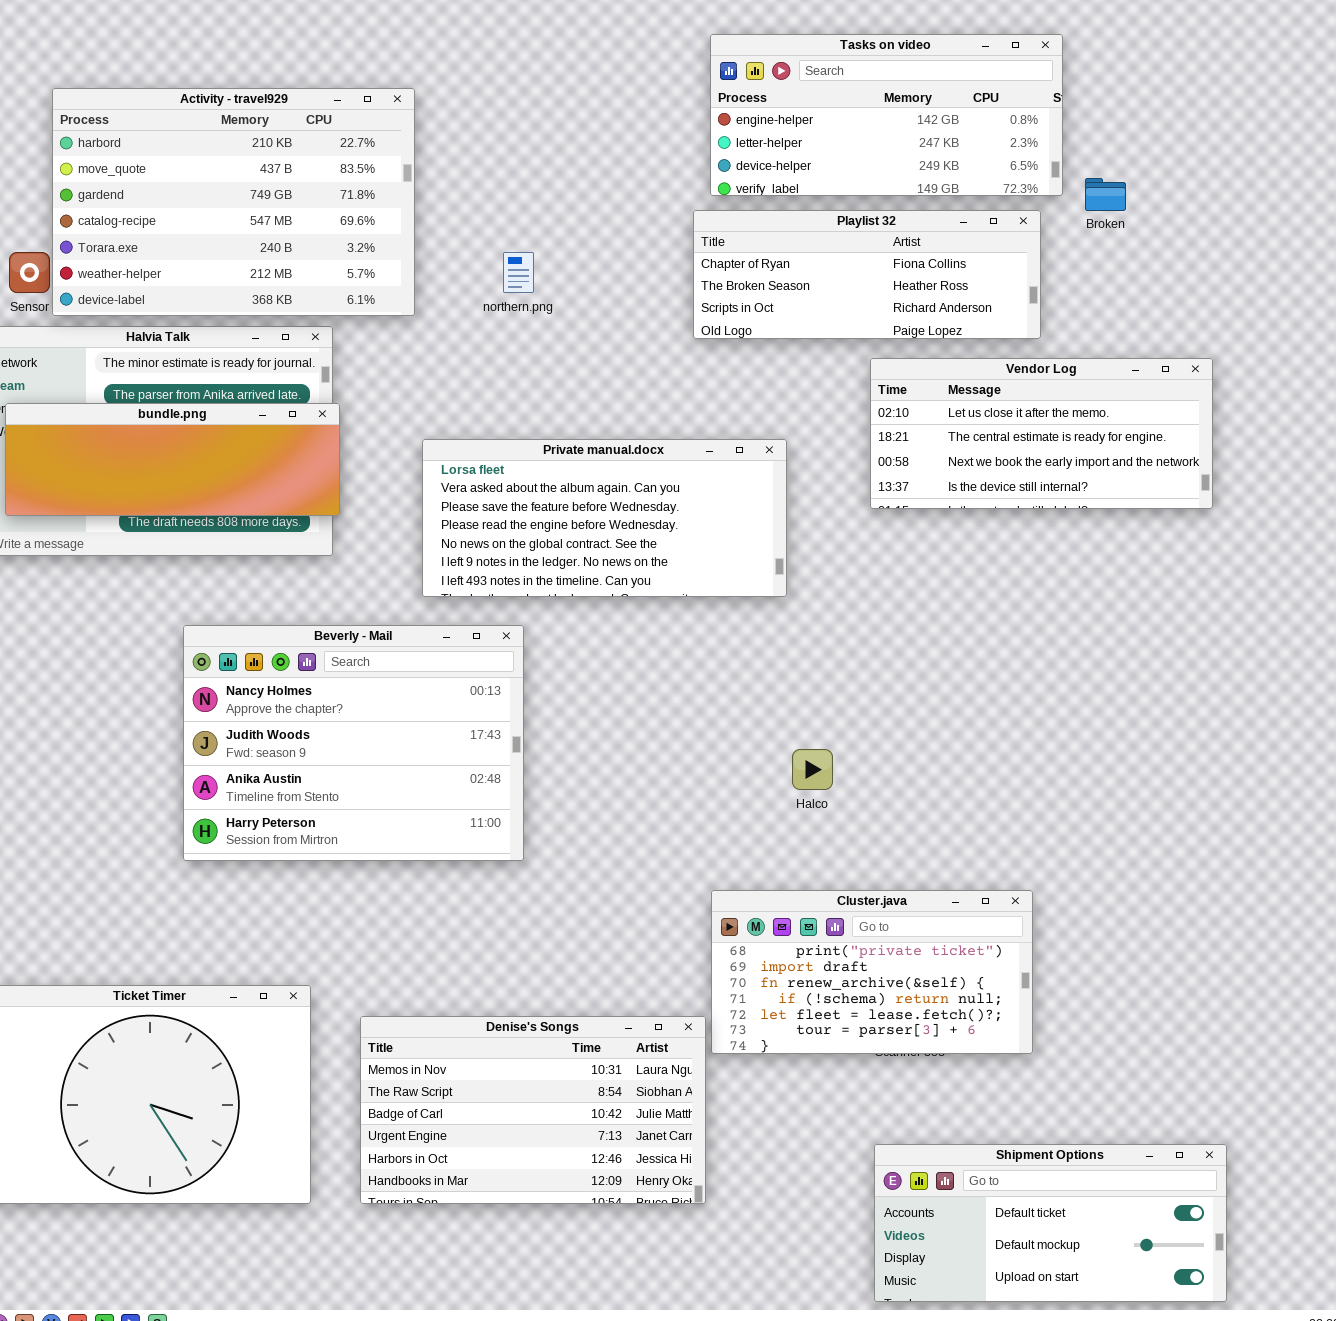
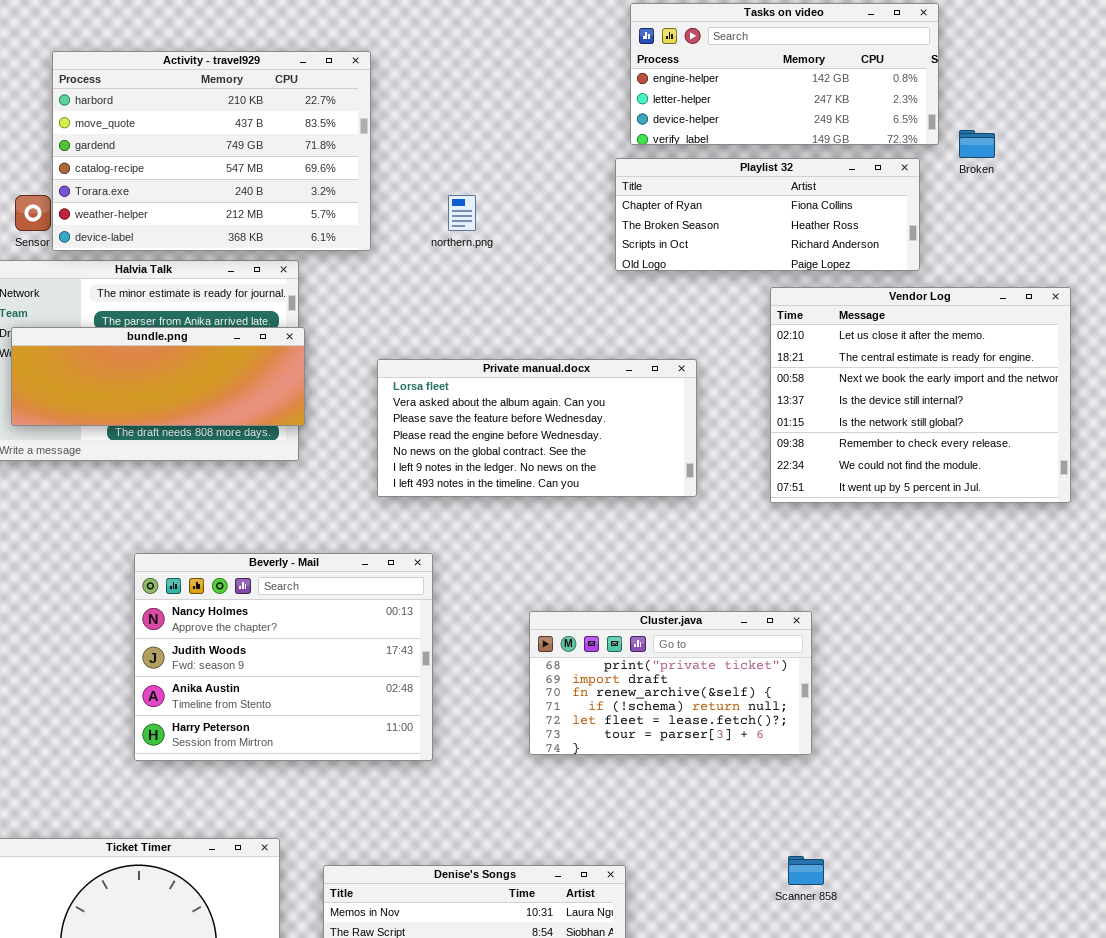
Vendor Log: [870,358,1213,509] -> [770,287,1071,503], resized
Beverly - Mail: [183,625,524,861] -> [134,553,433,761], moved
Cluster.java: [711,890,1033,1054] -> [529,611,812,755], moved

